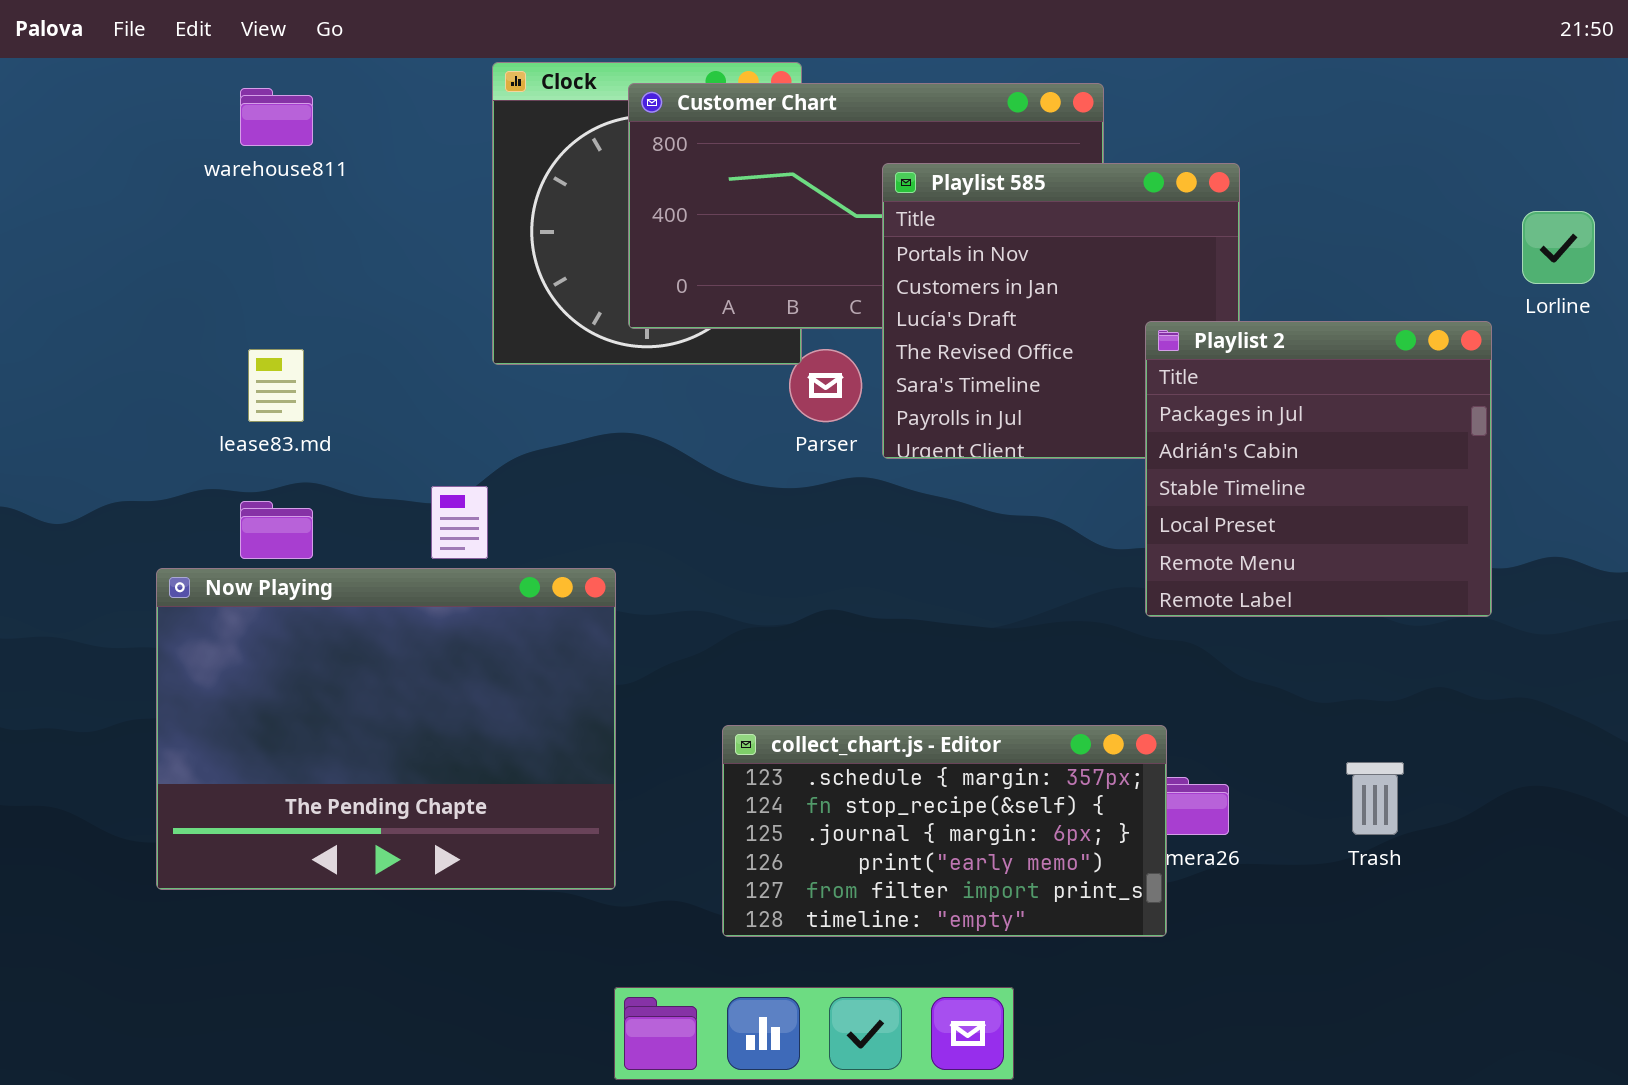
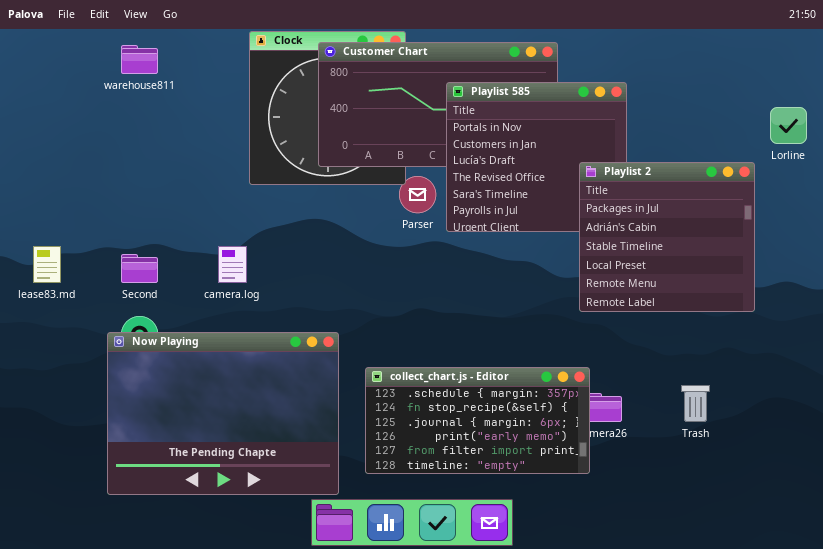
lease83.md: [248,349,304,422] -> [33,246,61,283], moved
Now Playing: [156,568,616,890] -> [107,332,339,495], moved

